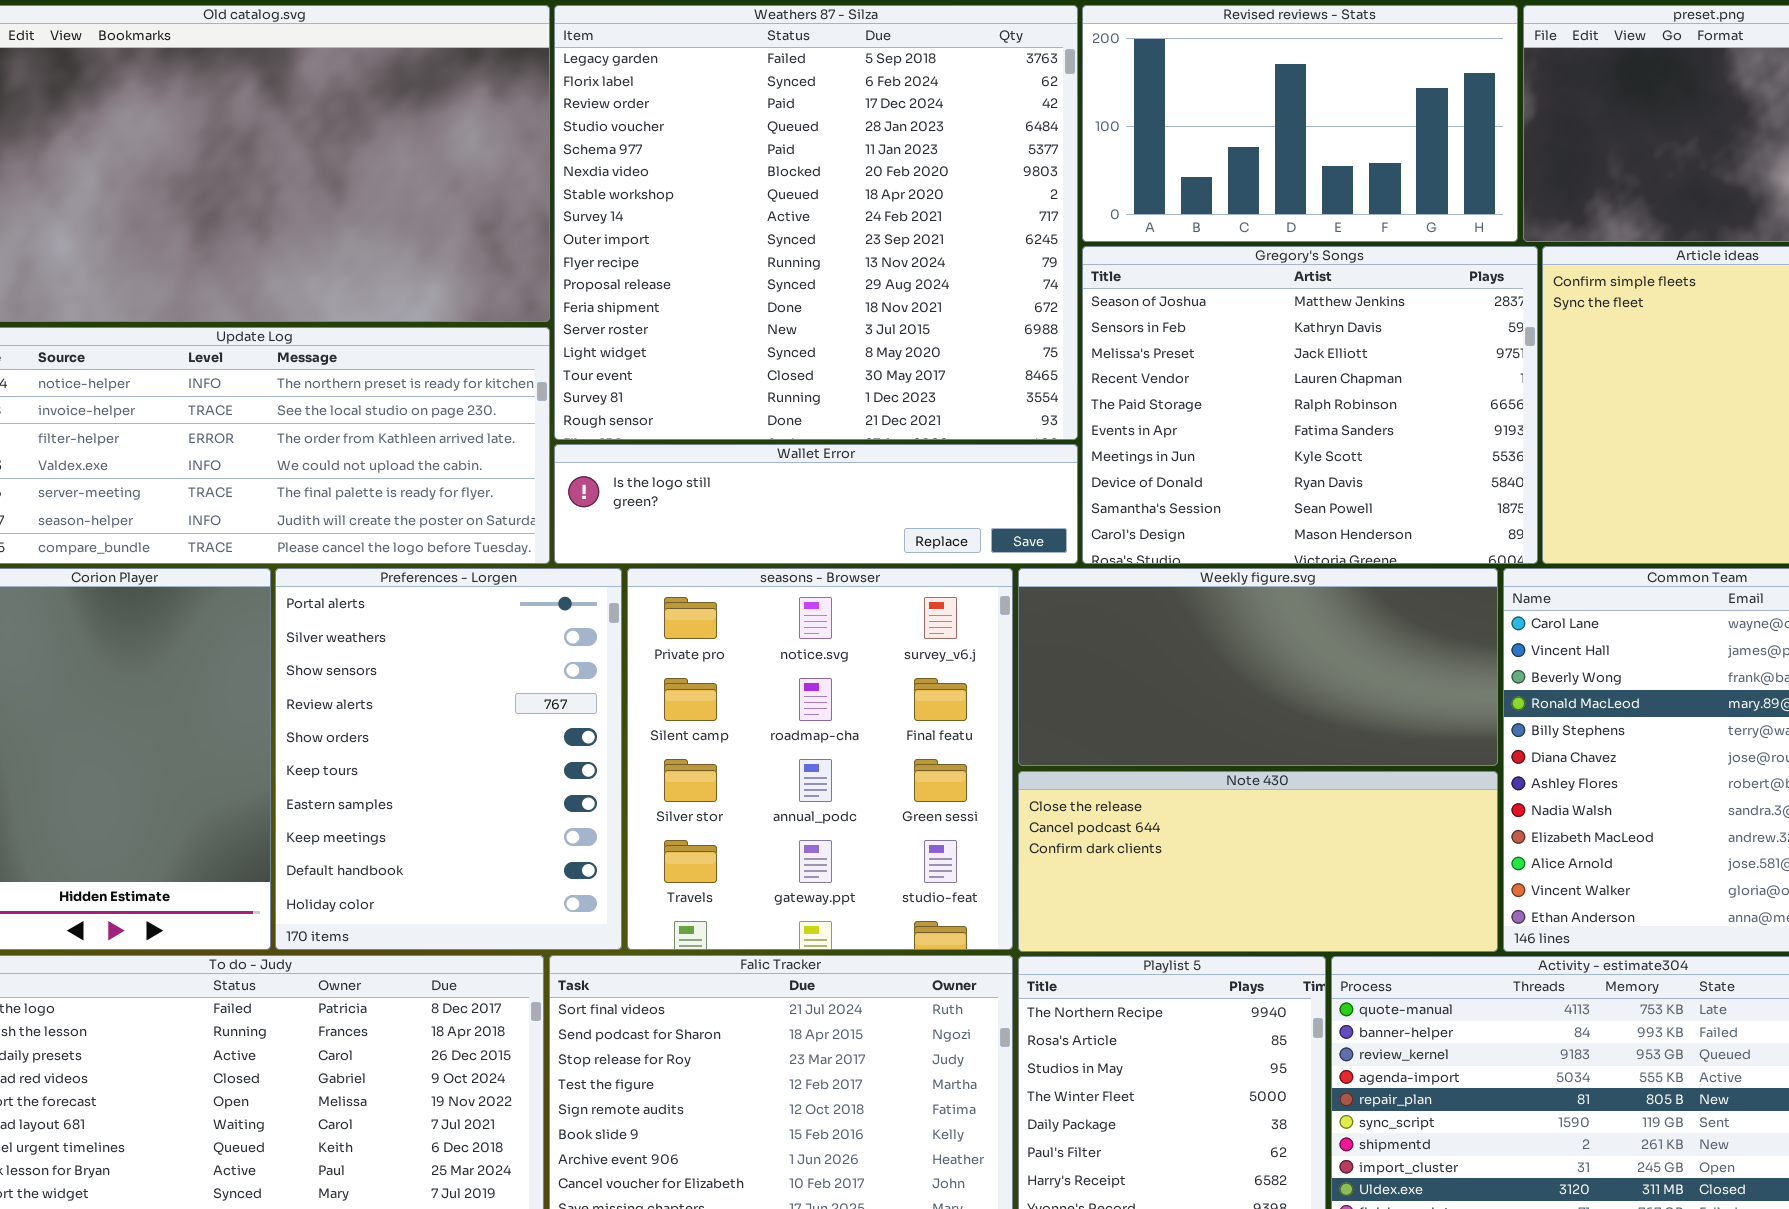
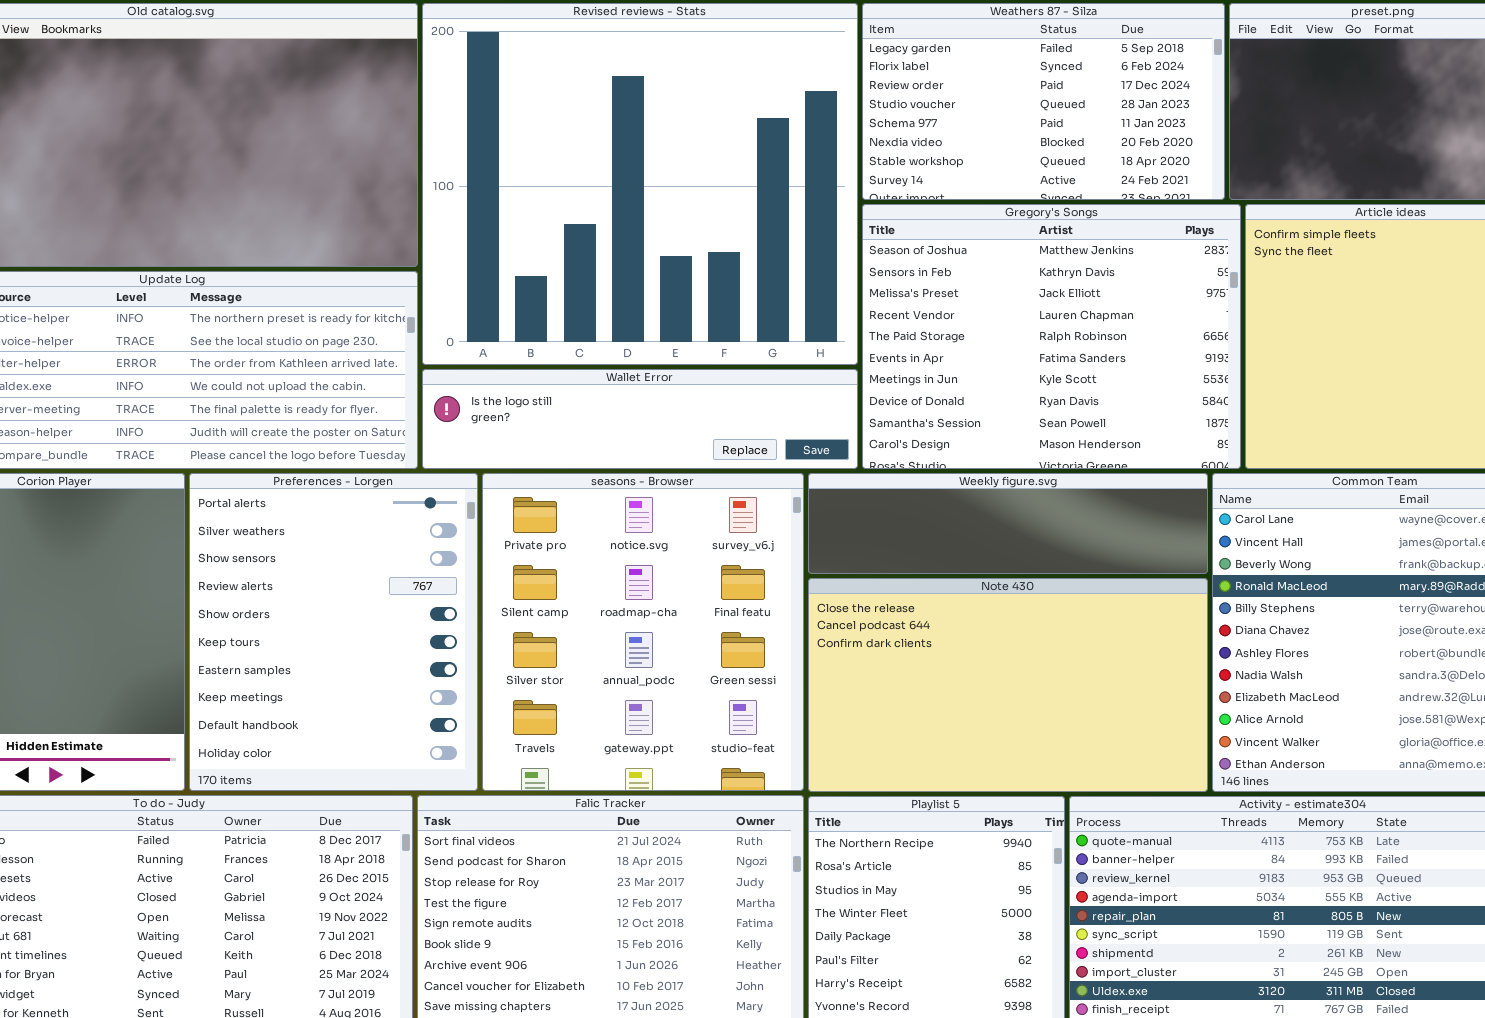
Weathers 87 - Silza: [554,5,1078,440] -> [862,3,1225,200], moved, resized
Revised reviews - Stats: [1082,5,1518,242] -> [422,3,858,365], moved, resized
Weekly figure.svg: [1018,568,1498,766] -> [808,473,1208,574], resized
Note 430: [1018,771,1498,952] -> [808,578,1208,792], resized

